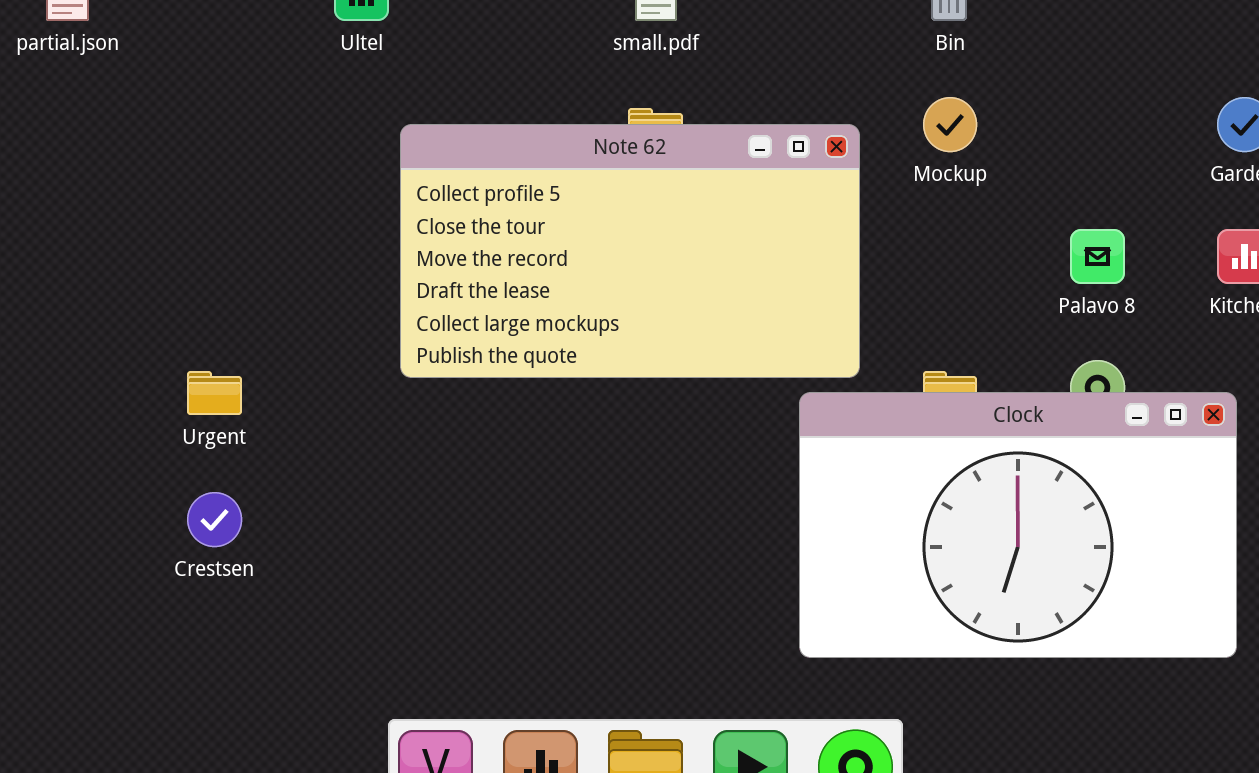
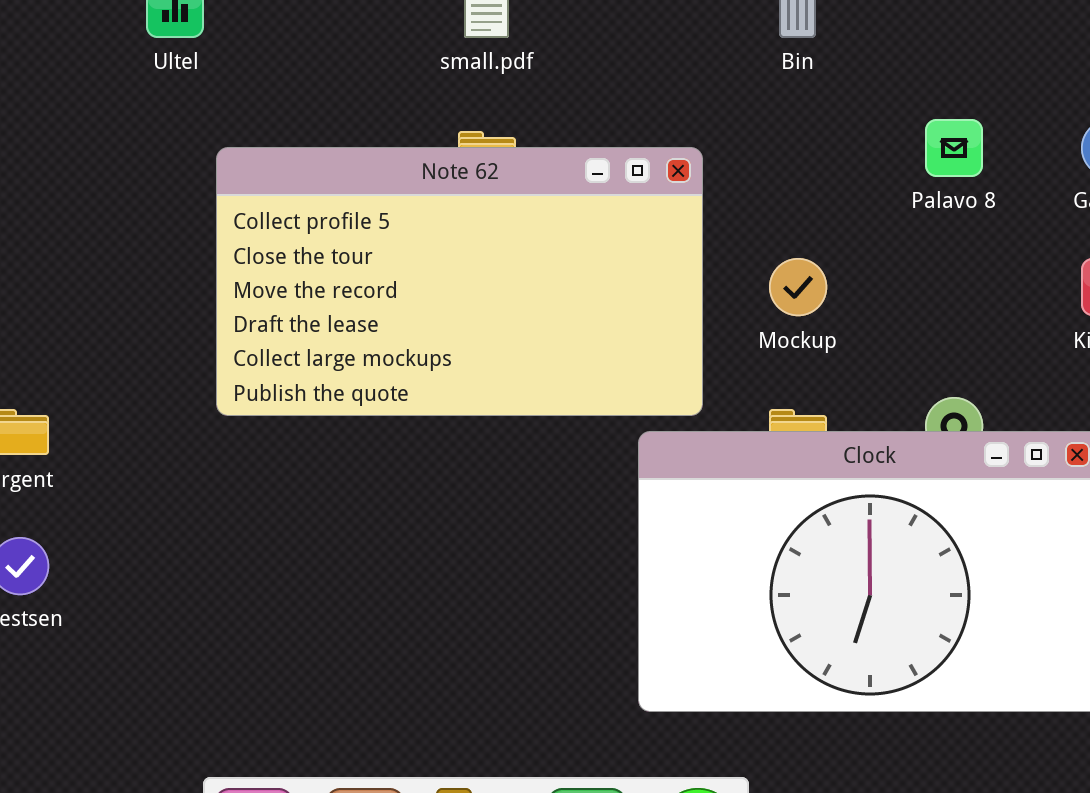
Mockup: [923,97,977,152] -> [769,258,827,316], moved
Palavo 8: [1070,229,1125,284] -> [925,119,983,177], moved

